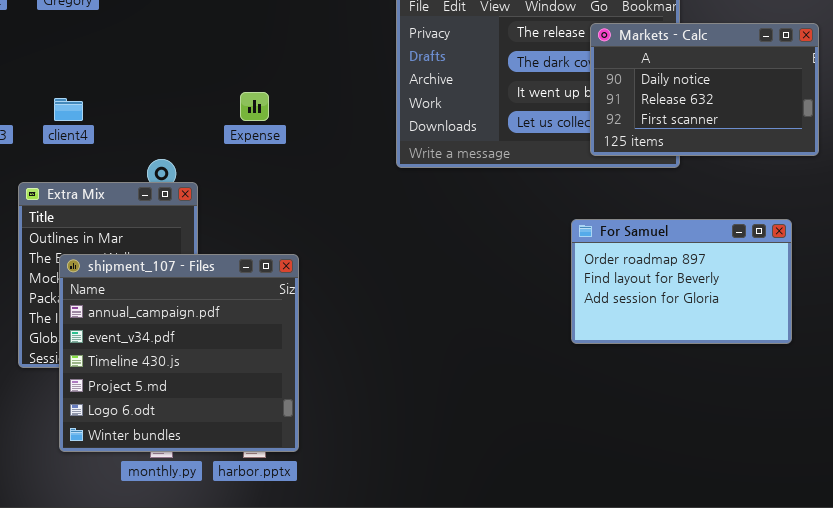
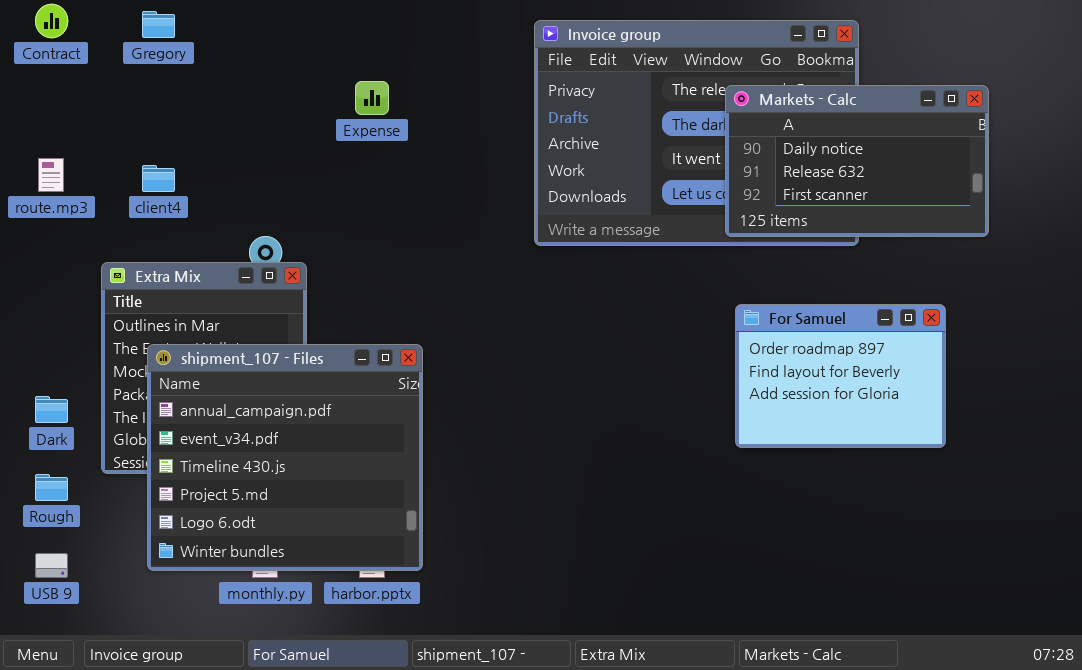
Markets - Calc: [590,23,819,156] -> [725,85,989,237], moved
Expense: [240,92,269,121] -> [355,81,389,115], moved
For Samuel: [571,219,792,344] -> [735,304,946,448], resized

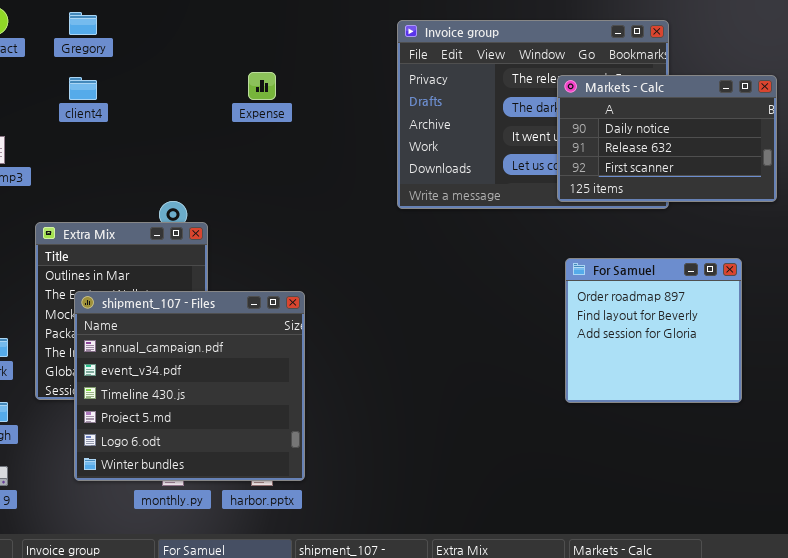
client4: [142,165,175,192] -> [69,77,97,100], moved
For Samuel: [735,304,946,448] -> [565,258,742,403], resized

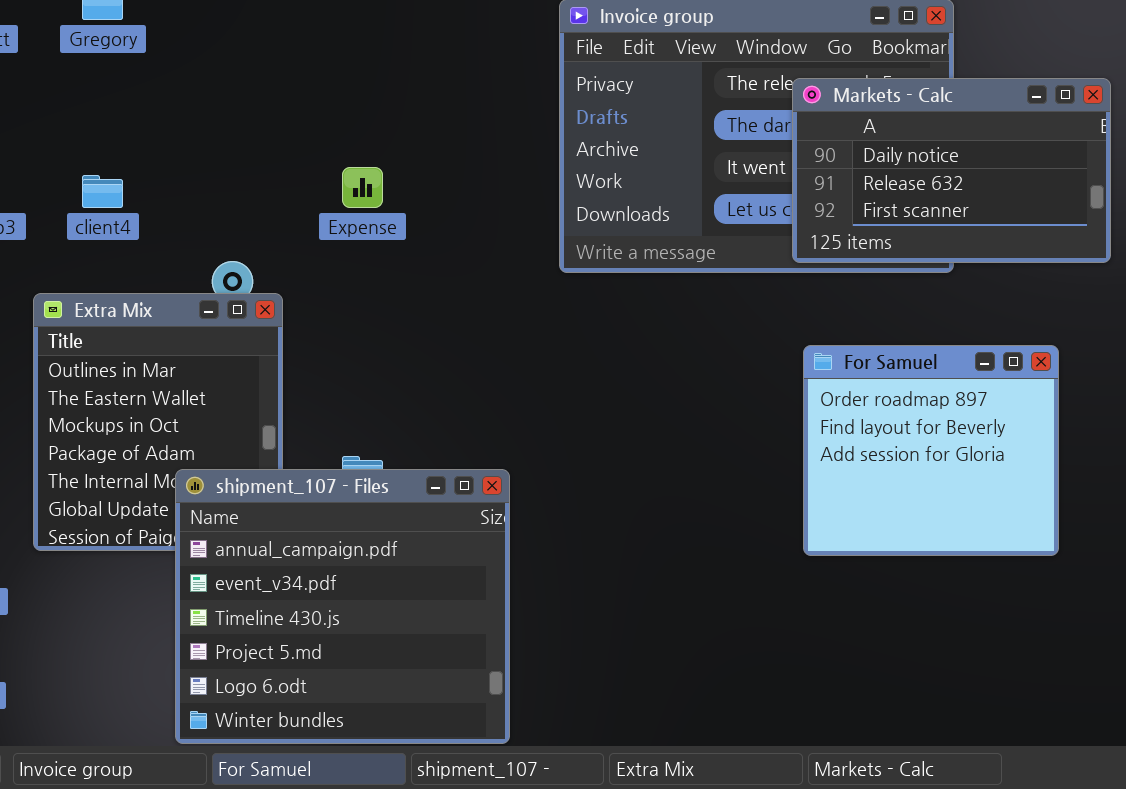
Expense: [248,72,276,100] -> [342,167,383,208], moved
client4: [69,77,97,100] -> [82,175,123,208], moved
shipment_107 - Files: [74,291,305,481] -> [175,469,510,744], moved

